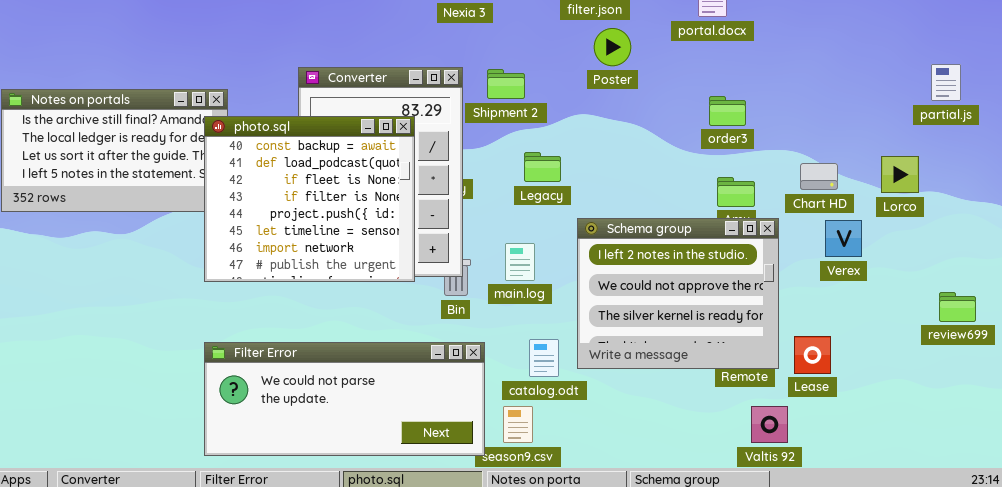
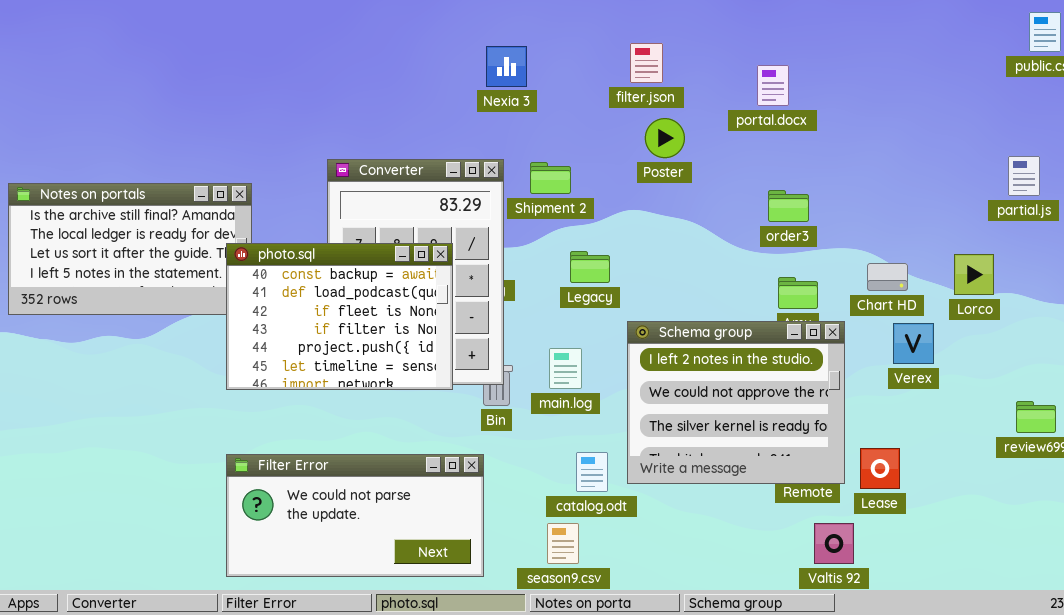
photo.sql: [204,116,415,282] -> [226,243,453,390], resized
Filter Error: [204,342,485,456] -> [226,454,484,577], resized

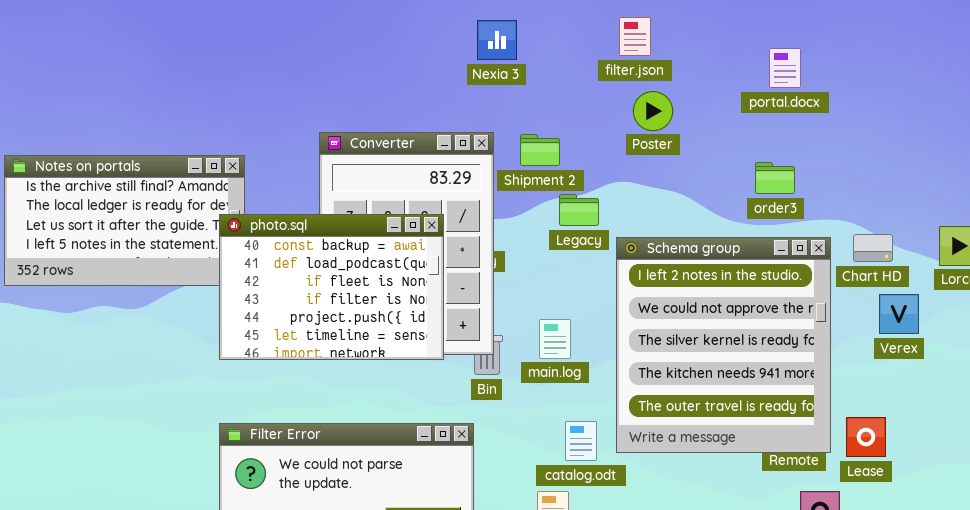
portal.docx: [757,65,789,106] -> [769,48,801,88], moved
Legacy: [570,251,610,283] -> [559,194,599,226], moved
Schema group: [627,321,845,484] -> [616,237,831,453], resized

